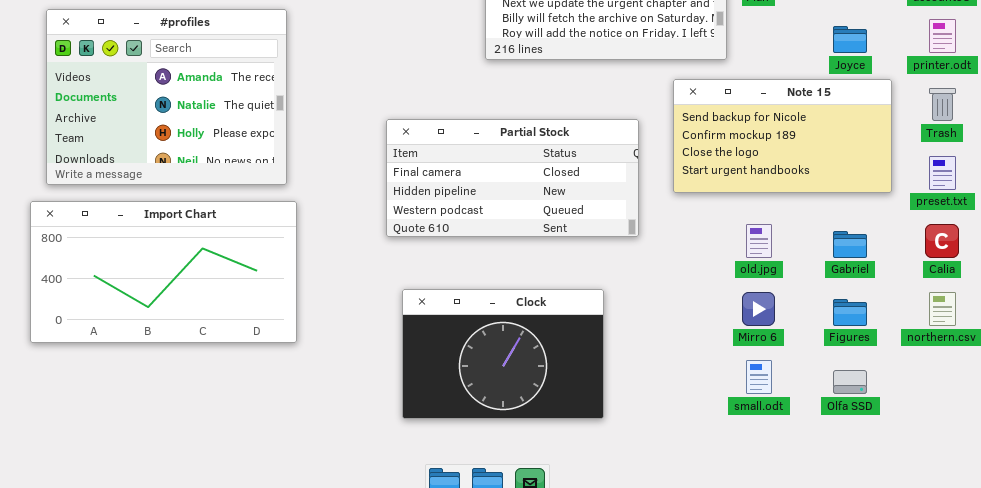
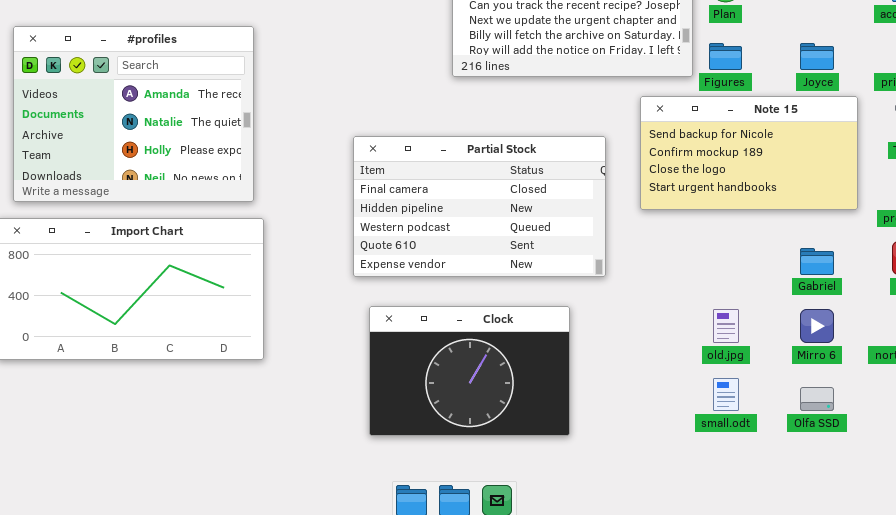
Partial Stock: [386,119,639,237] -> [353,136,606,277], resized
old.jpg: [746,224,772,258] -> [713,309,739,343], moved
Mirro 6: [742,292,775,326] -> [800,309,834,343], moved
Figures: [833,299,867,326] -> [709,43,742,70], moved

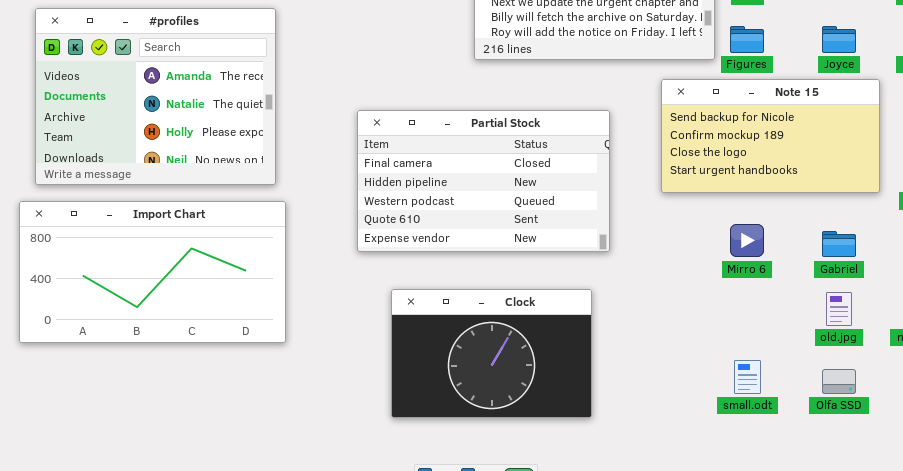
Partial Stock: [353,136,606,277] -> [357,110,610,252], moved
old.jpg: [713,309,739,343] -> [826,292,852,326], moved
Mirro 6: [800,309,834,343] -> [730,224,764,257], moved

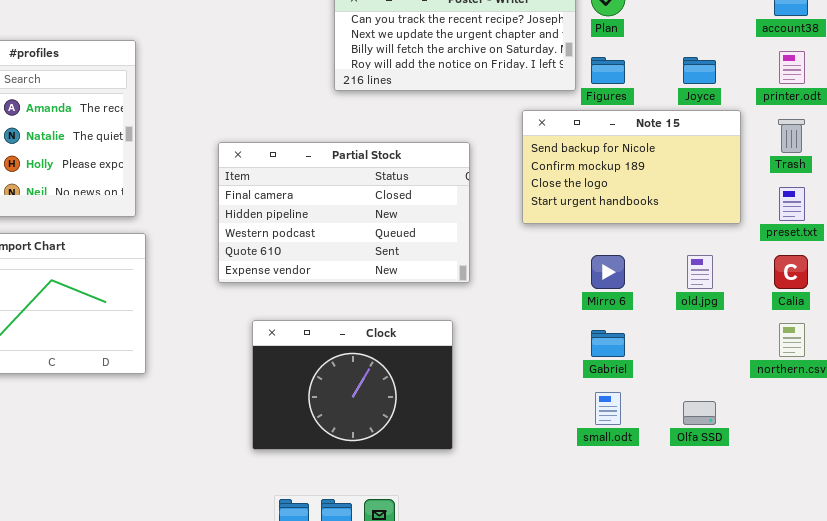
Gabriel: [822,231,856,257] -> [591,330,625,357], moved
old.jpg: [826,292,852,326] -> [687,255,713,289], moved

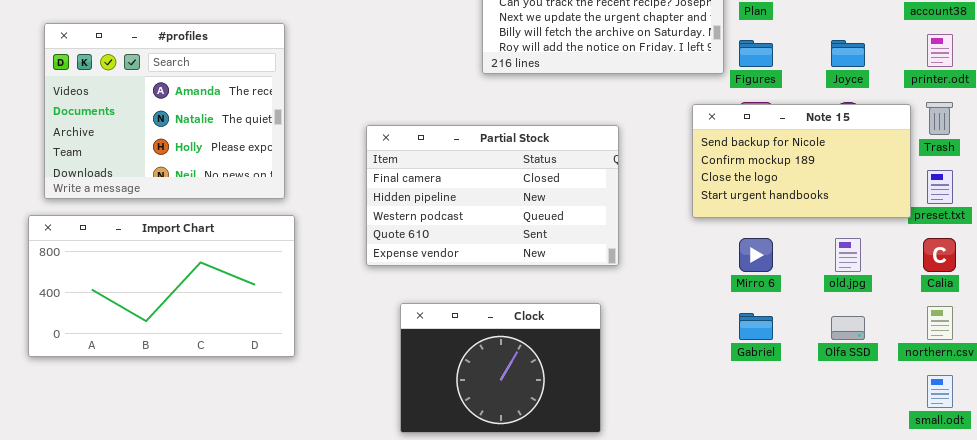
Note 15: [522,110,741,224] -> [692,104,911,218], moved
small.odt: [595,392,621,425] -> [927,375,953,408], moved
Olfa SSD: [683,401,716,425] -> [831,316,865,340], moved

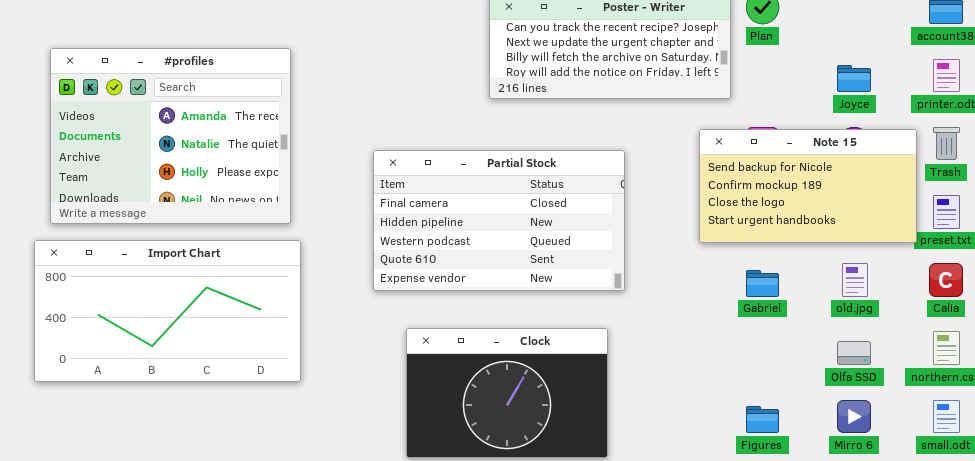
Figures: [739,40,773,67] -> [746,406,779,433], moved
Mirro 6: [739,238,773,272] -> [837,400,871,433], moved
Gabriel: [739,313,773,340] -> [746,270,779,297], moved

